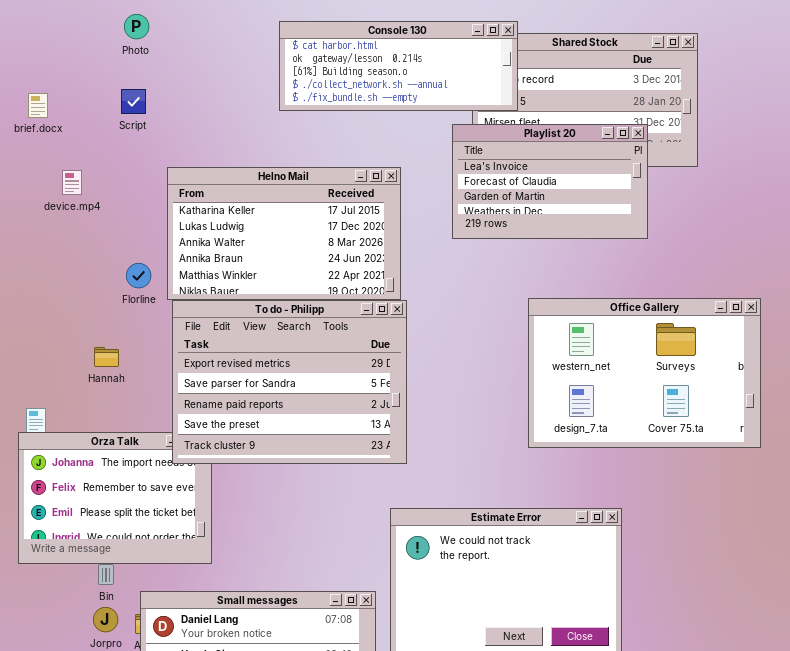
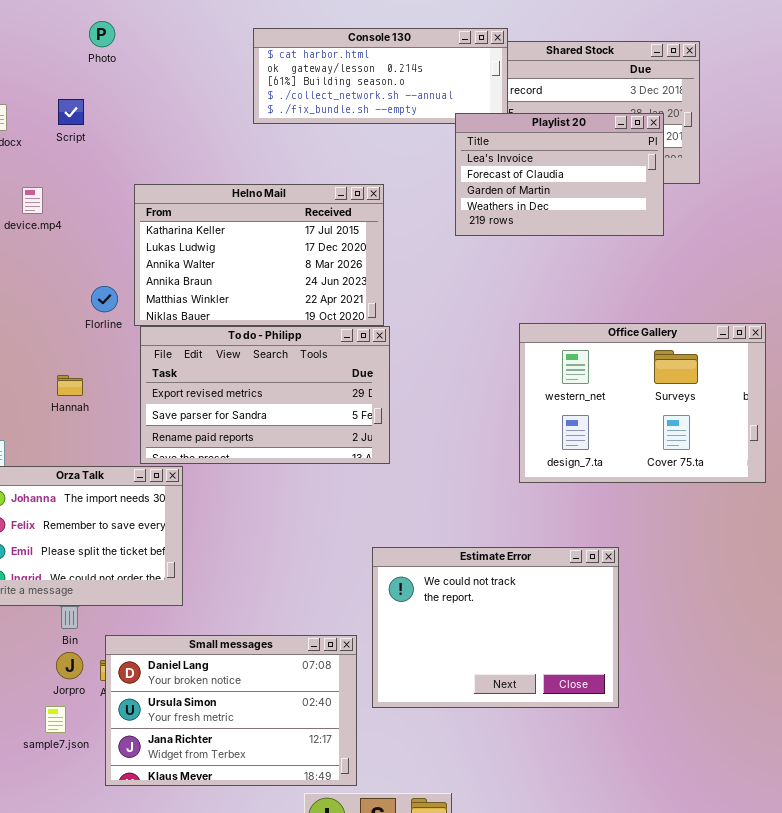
Script: [121,89,146,114] -> [58,99,84,125], moved
Playlist 20: [452,124,648,239] -> [455,113,664,236], moved
To do - Philipp: [172,300,407,464] -> [140,326,390,464], resized

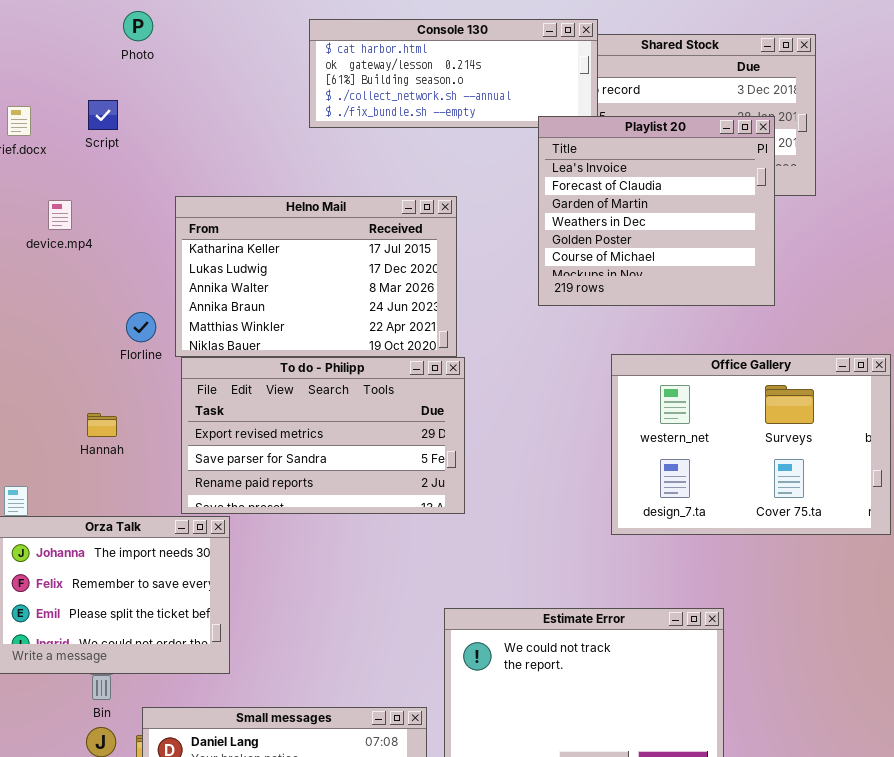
Playlist 20: [455,113,664,236] -> [538,116,775,306], resized

